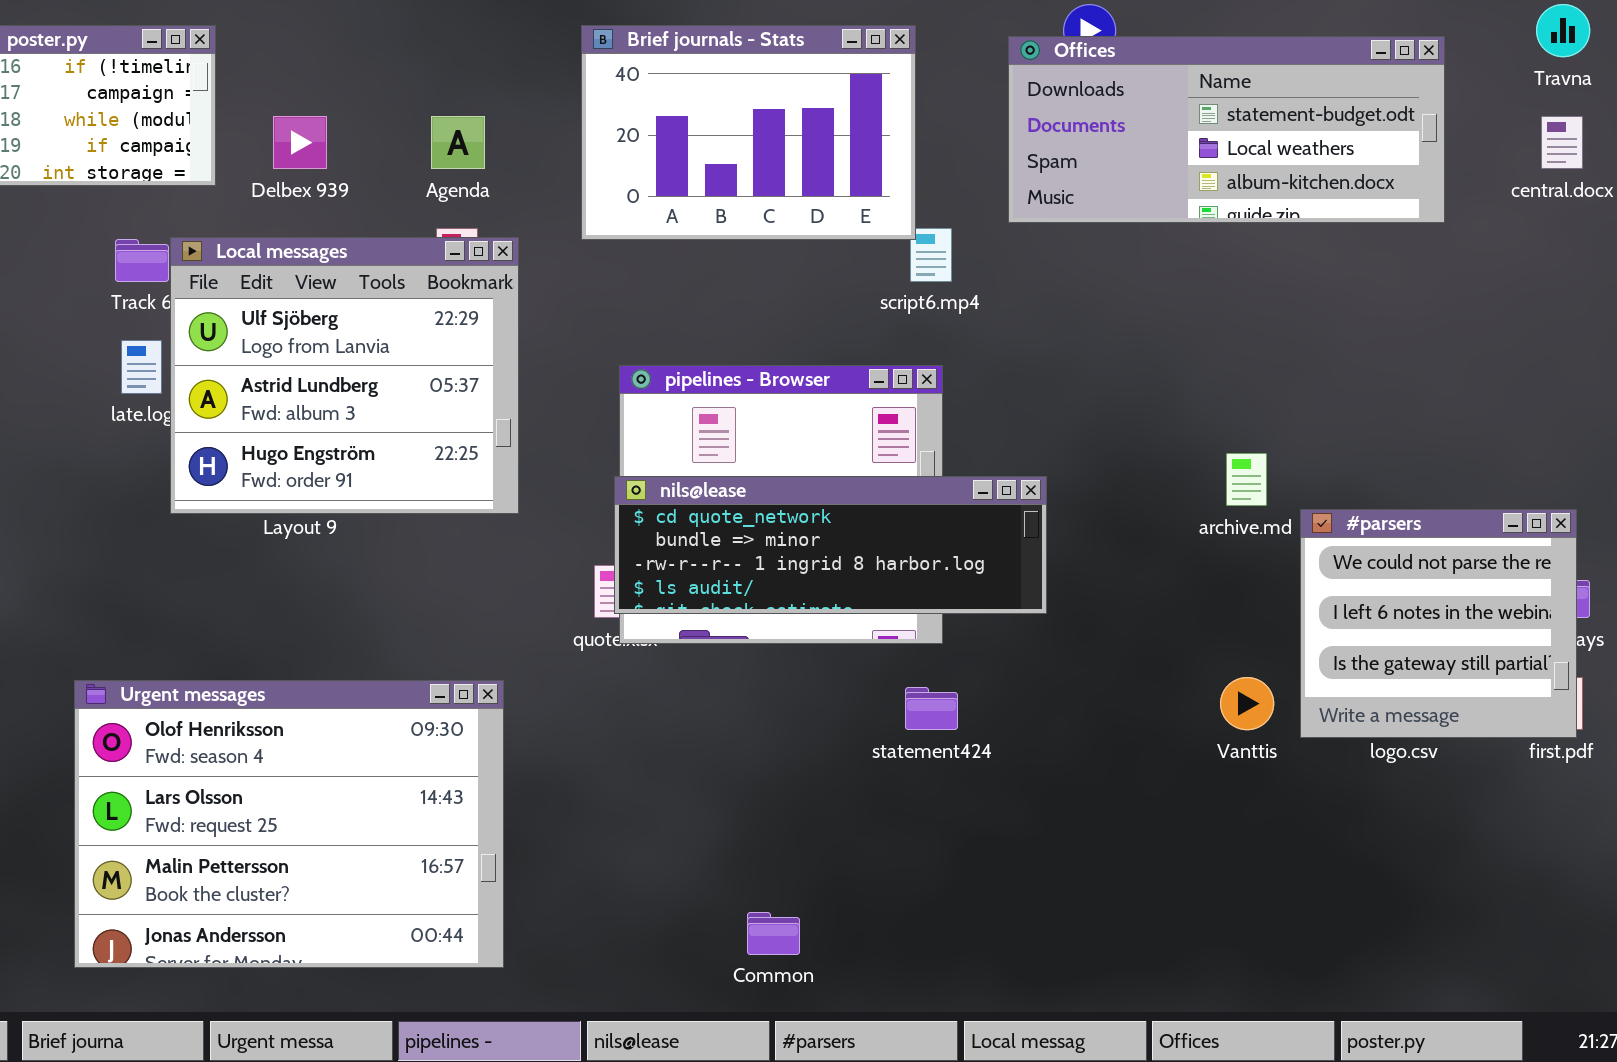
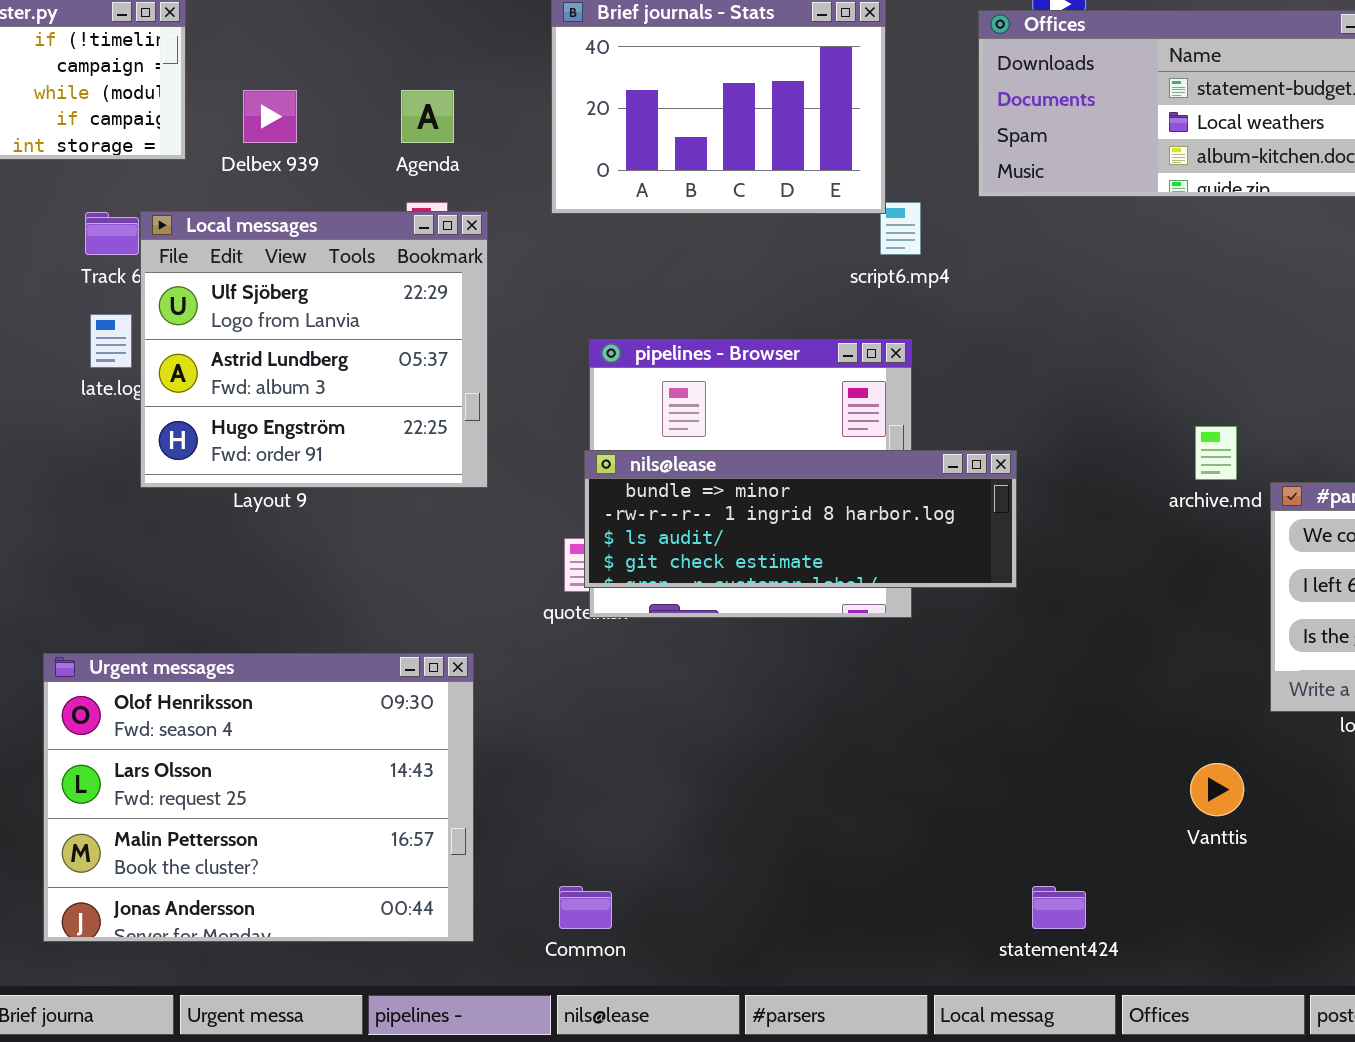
nils@lease: [614,476,1047,614] -> [584,450,1017,588], scrolled down 1 row
Vanttis: [1220,677,1274,730] -> [1190,763,1244,816], moved
statement424: [905,687,958,730] -> [1032,886,1086,929], moved
Common: [747,912,800,955] -> [559,886,612,929], moved

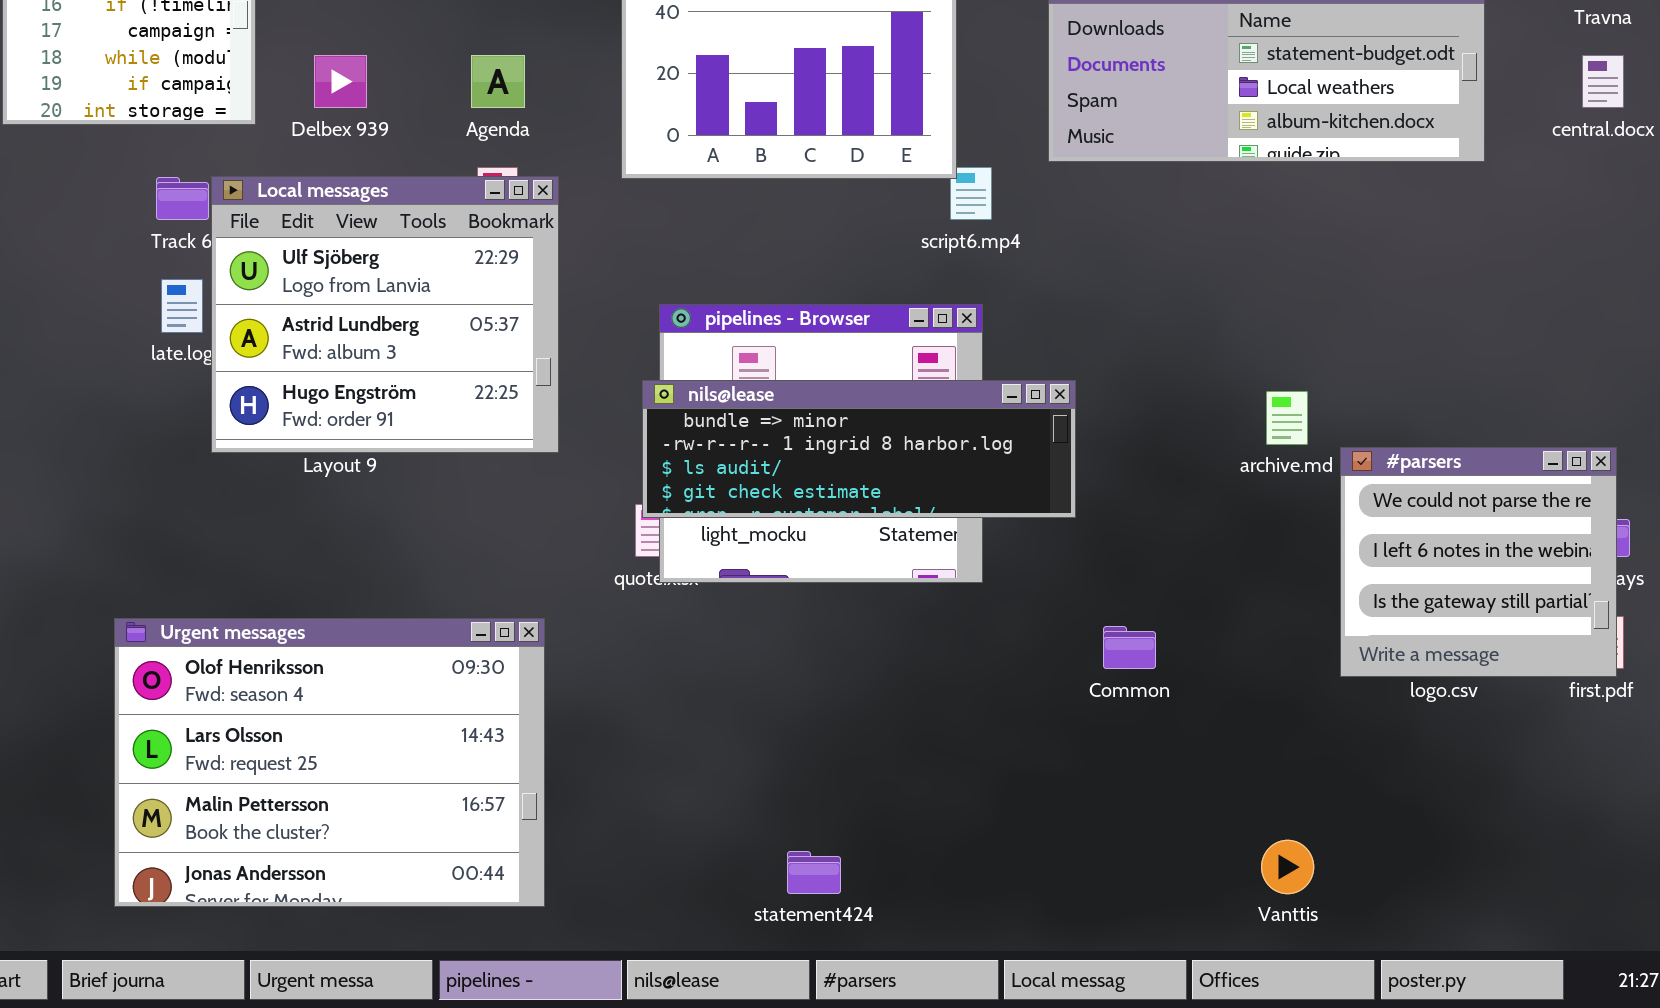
nils@lease: [584,450,1017,588] -> [642,380,1076,518], moved
Vanttis: [1190,763,1244,816] -> [1261,840,1314,894], moved
Common: [559,886,612,929] -> [1103,626,1156,669], moved
statement424: [1032,886,1086,929] -> [787,851,841,894], moved

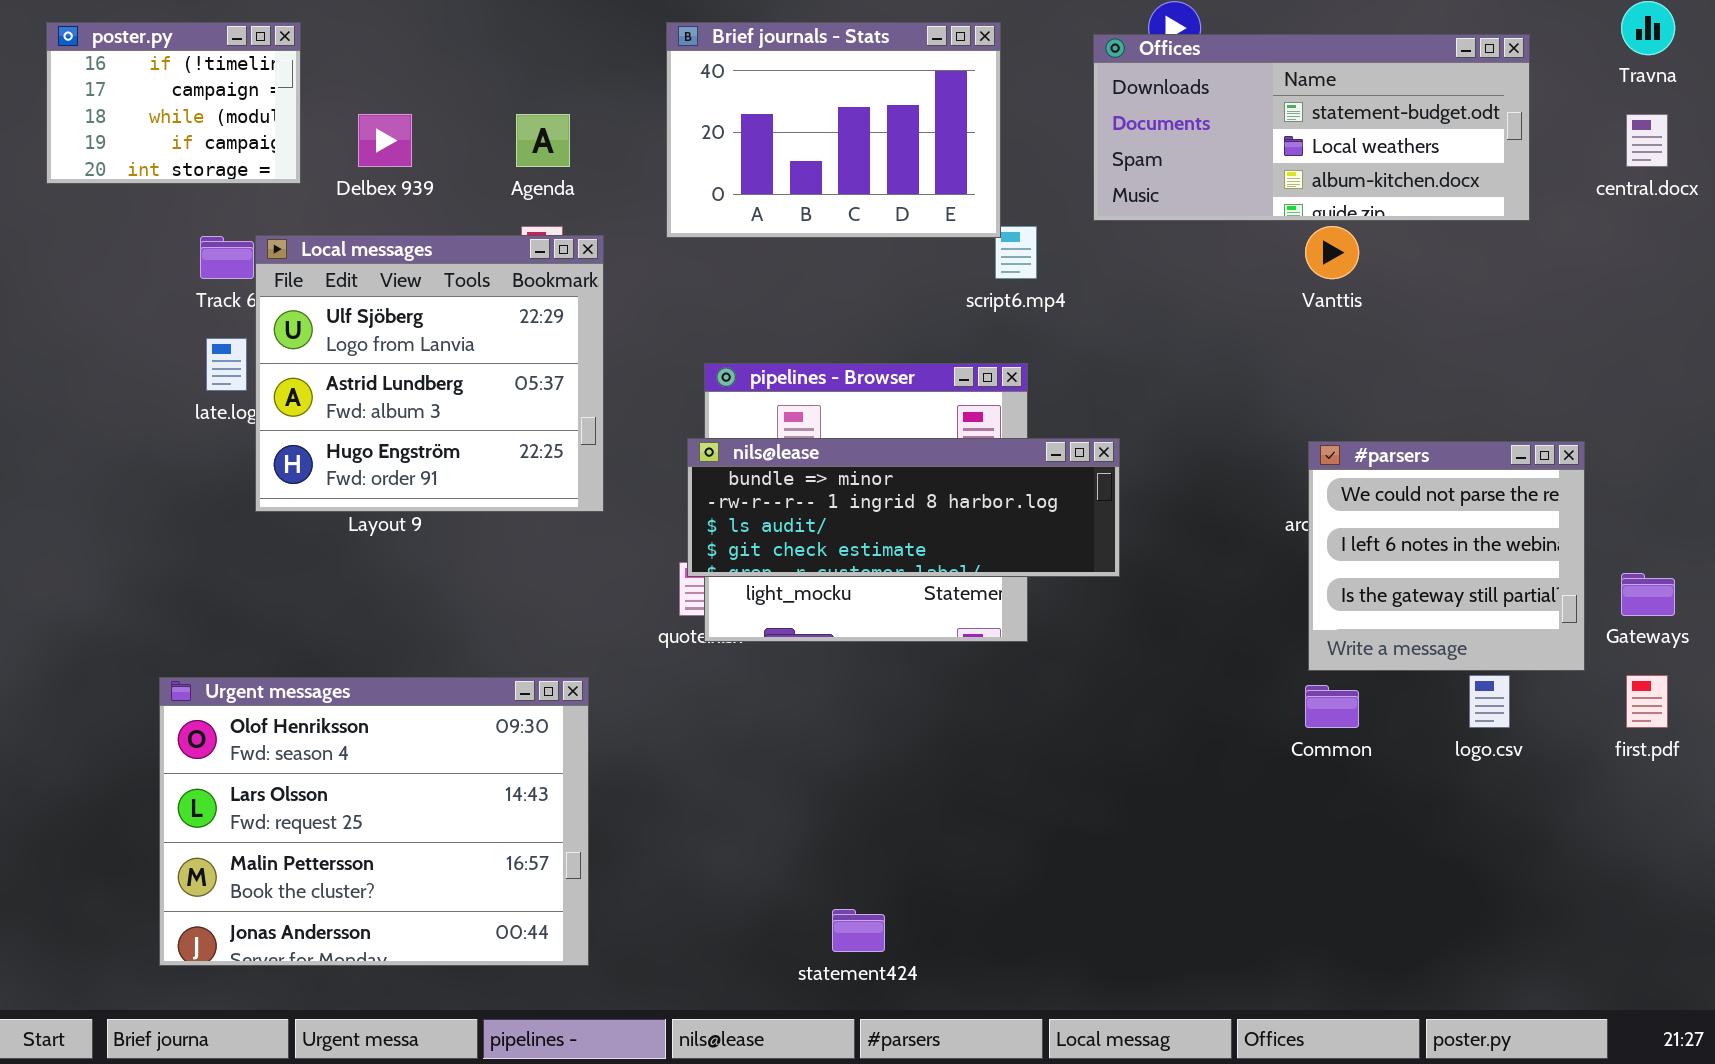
#parsers: [1340,447,1617,677] -> [1308,441,1585,671], moved
Common: [1103,626,1156,669] -> [1305,685,1359,728], moved
Vanttis: [1261,840,1314,894] -> [1305,226,1359,279], moved

